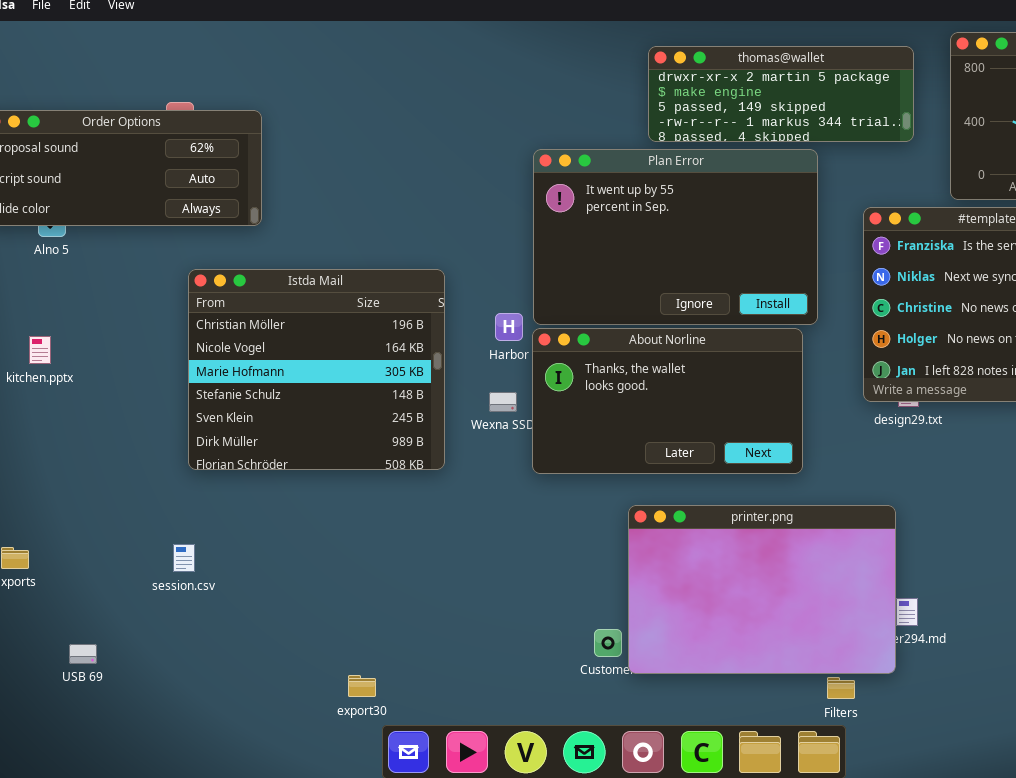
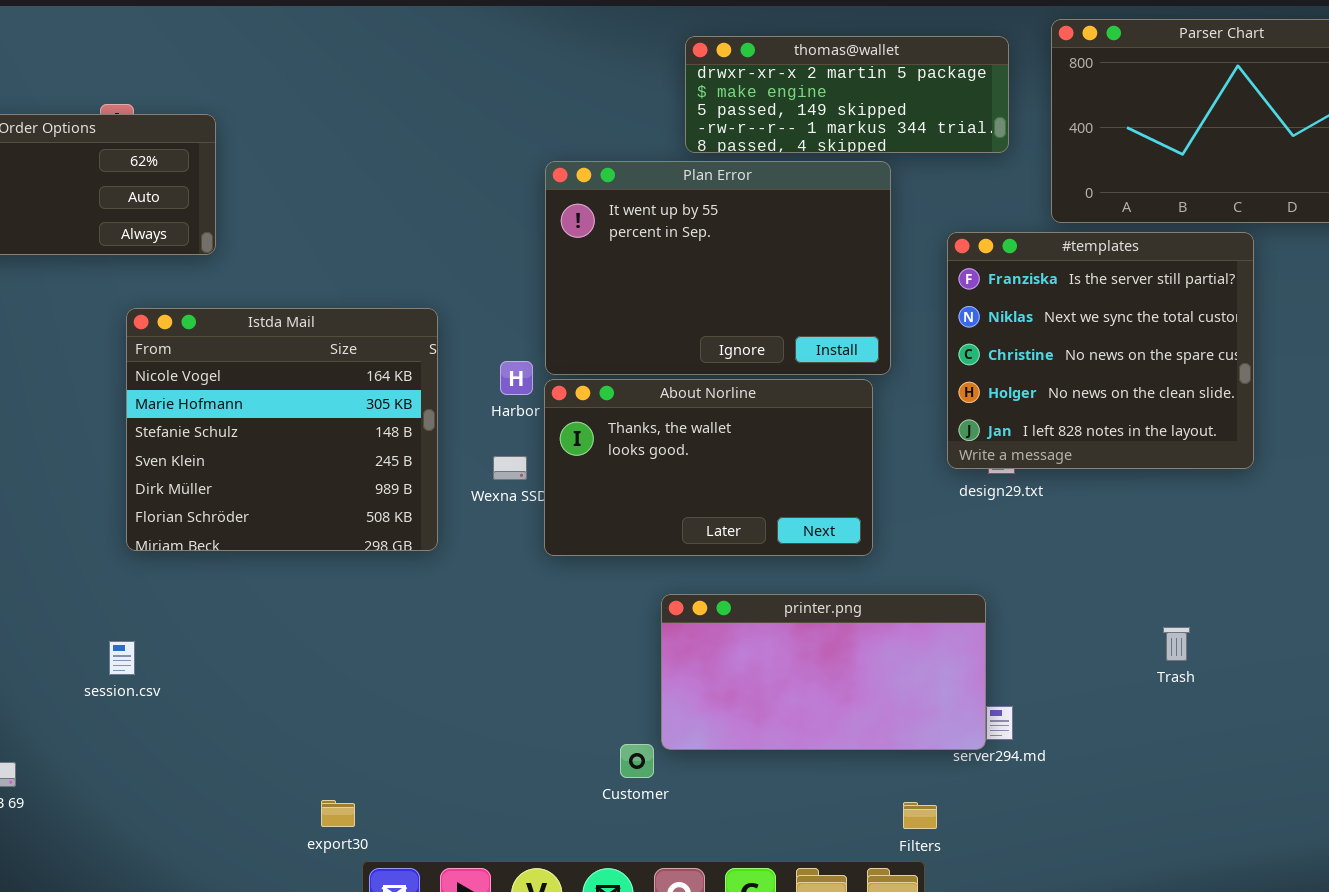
Istda Mail: [188,269,445,470] -> [126,308,438,551], scrolled down 1 row
printer.png: [628,505,896,674] -> [661,594,986,750], resized

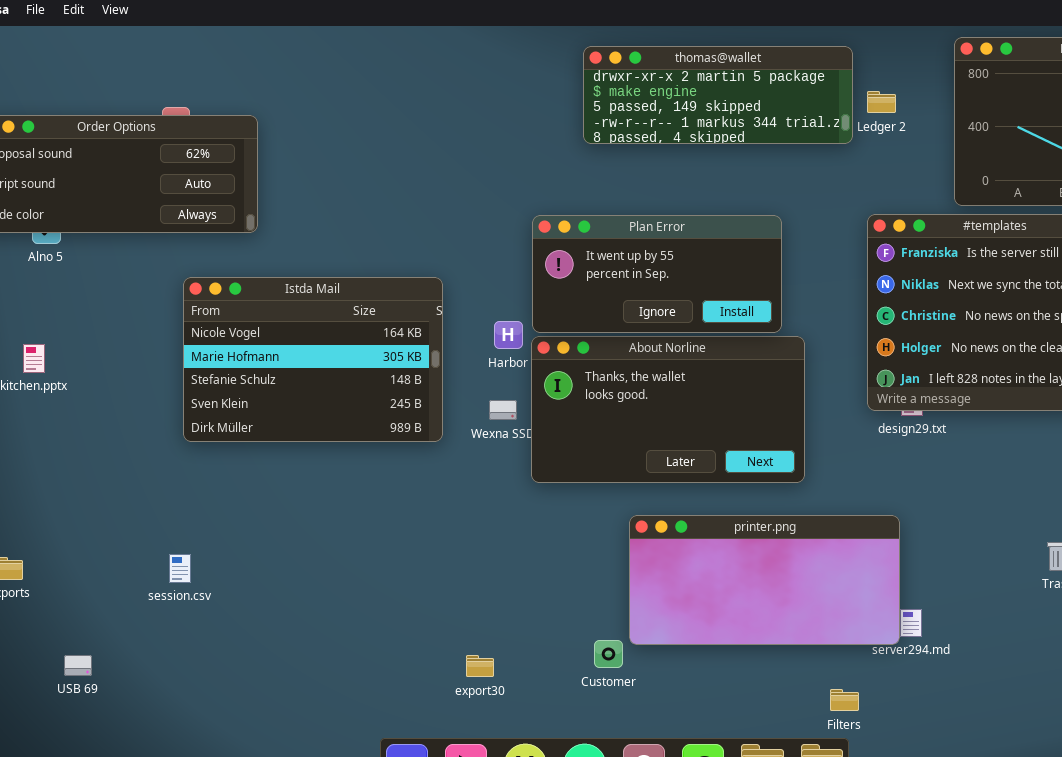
thomas@wallet: [685,36,1009,153] -> [583,46,853,144], moved
Plan Error: [545,161,891,375] -> [532,215,782,333], resized
Istda Mail: [126,308,438,551] -> [183,277,443,442], resized
export30: [321,800,355,827] -> [466,655,494,677], moved

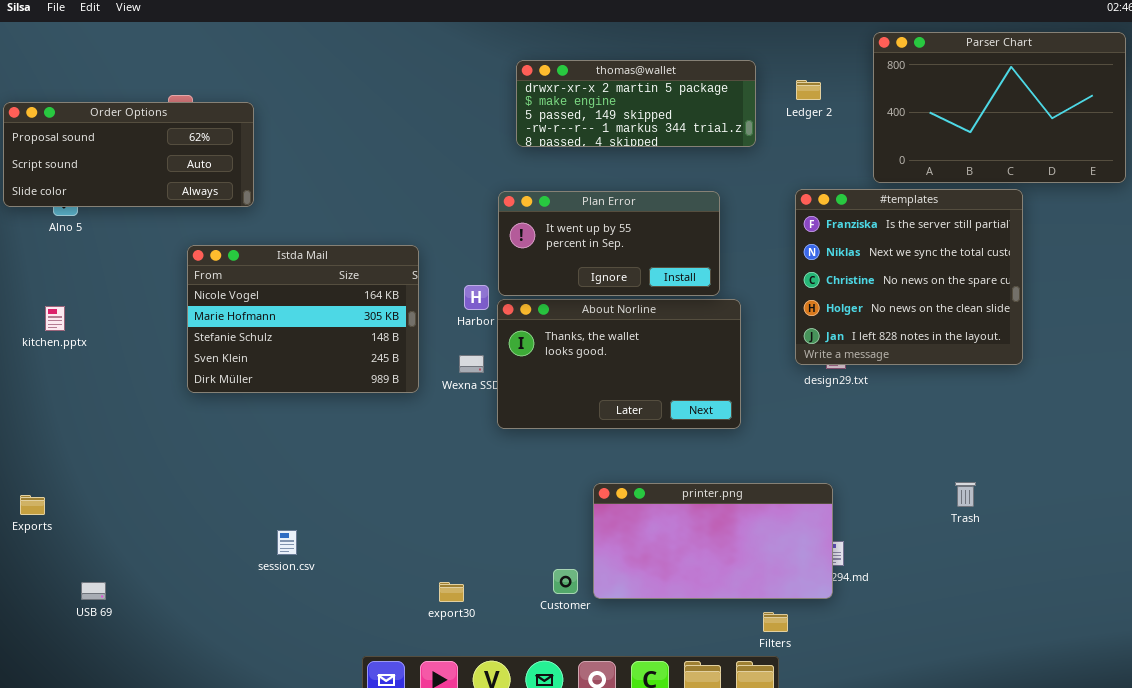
thomas@wallet: [583,46,853,144] -> [516,60,756,147], moved
printer.png: [629,515,900,645] -> [593,483,833,599], moved
session.csv: [169,554,191,583] -> [277,530,297,555], moved

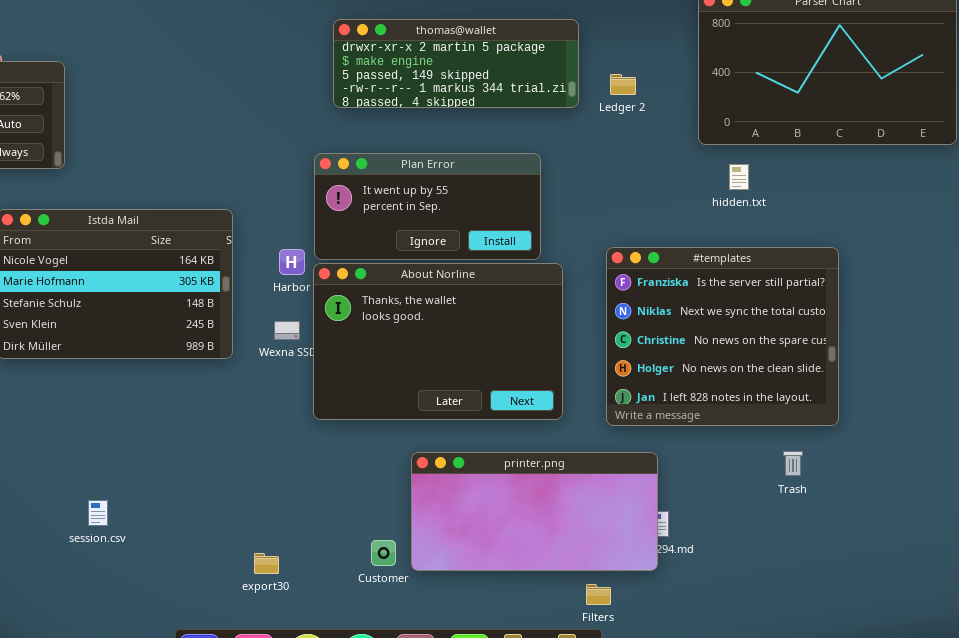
Ledger 2: [796,80,821,100] -> [610,74,636,95], moved
#templates: [795,189,1023,365] -> [606,247,839,426], moved
About Norline: [497,299,741,429] -> [313,263,563,420], resized

